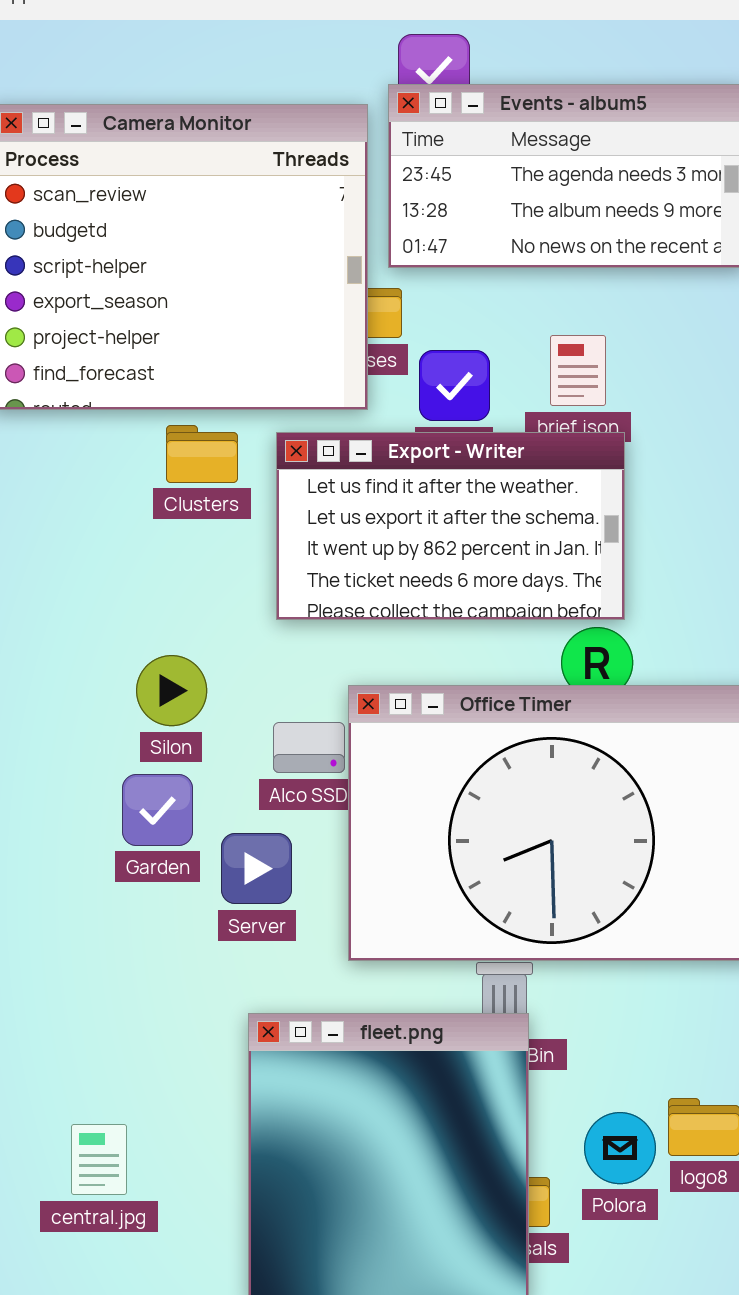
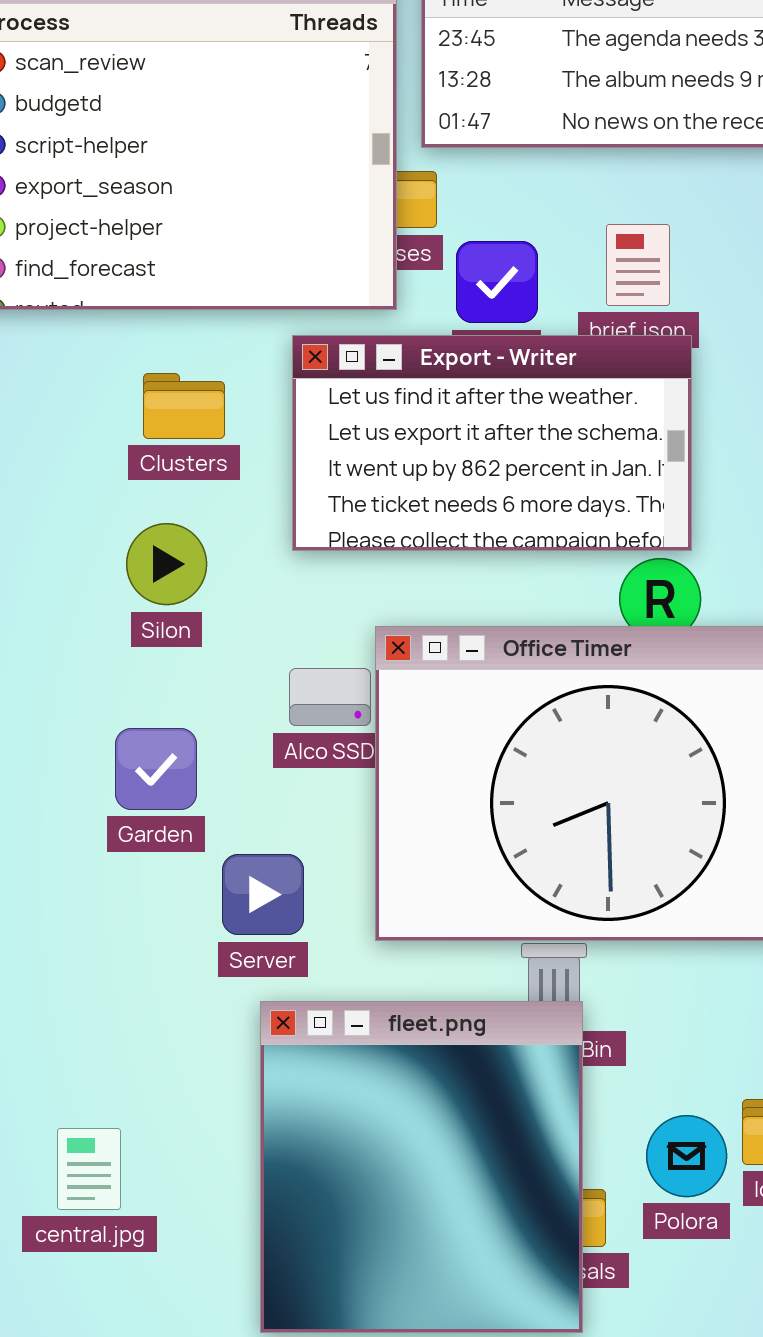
Clusters: [166,425,238,483] -> [143,373,225,439], moved
Silon: [136,655,207,726] -> [126,523,207,605], moved
Server: [221,833,292,904] -> [222,854,304,935], moved

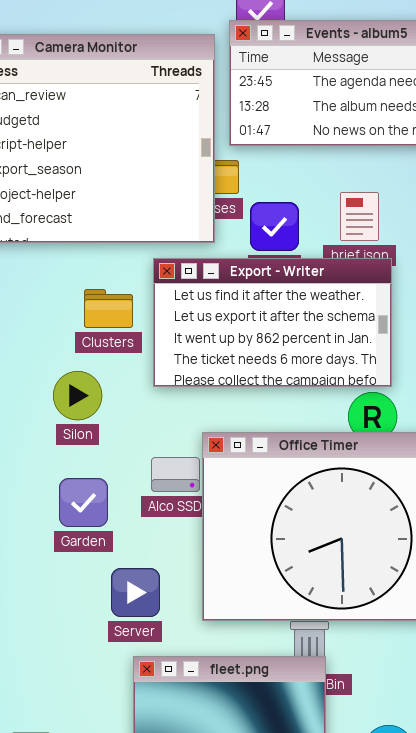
Clusters: [143,373,225,439] -> [84,289,133,328], moved
Garden: [115,728,197,810] -> [59,478,108,527], moved

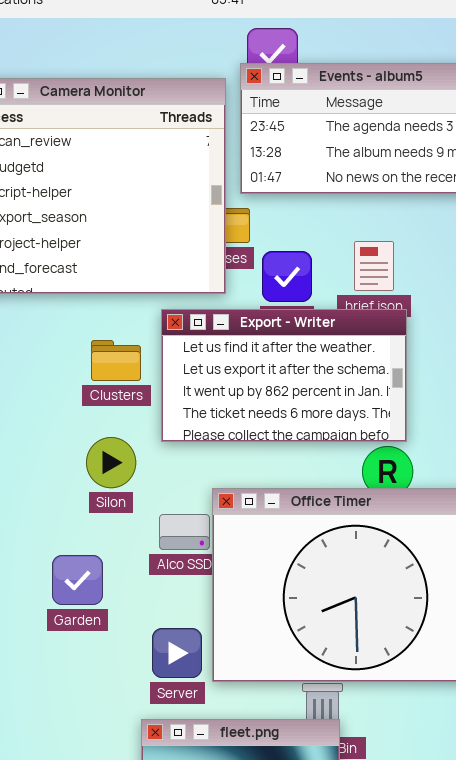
Silon: [53,371,102,420] -> [86,437,136,488], moved
Garden: [59,478,108,527] -> [52,555,103,605], moved
Server: [111,568,160,617] -> [152,628,202,678], moved

